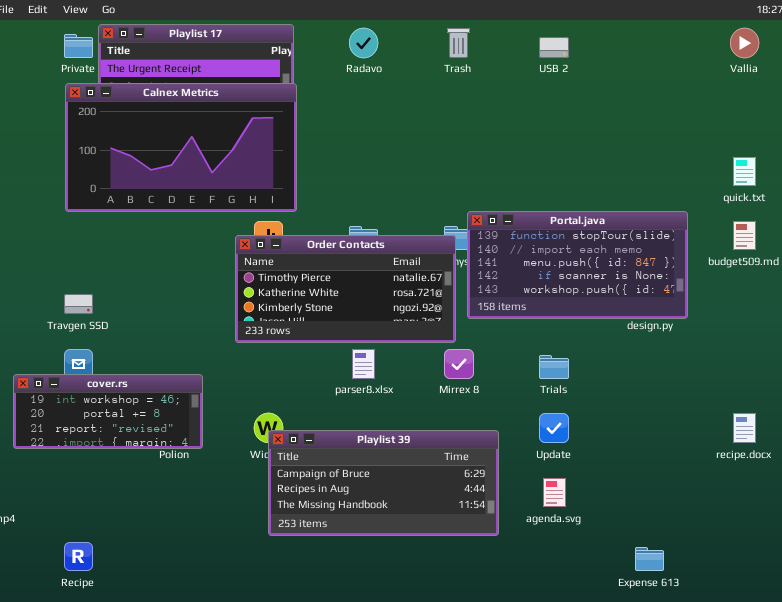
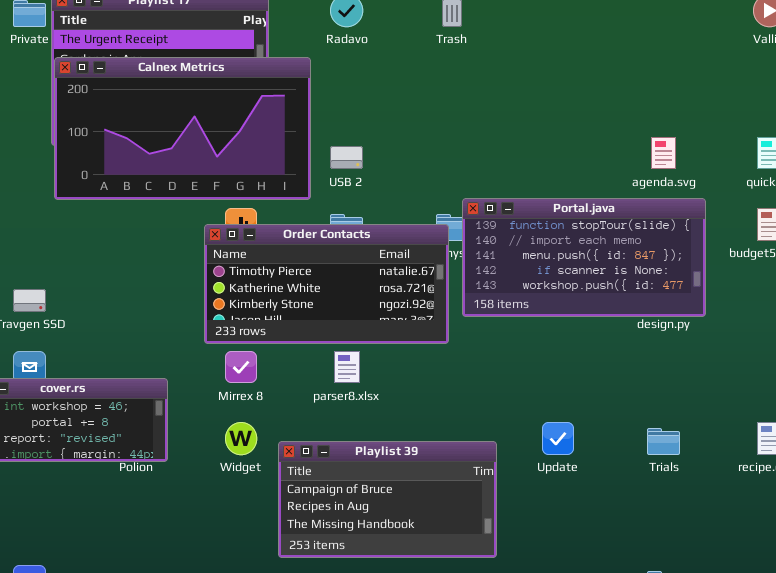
USB 2: [539,37,569,58] -> [330,146,363,169], moved
Calnex Metrics: [65,83,297,212] -> [54,57,311,200], moved
Mirrex 8: [444,349,474,379] -> [225,351,257,383], moved
Trials: [539,355,569,379] -> [647,428,680,455], moved
Playlist 39: [268,430,499,536] -> [278,441,497,558], resized
agenda.svg: [543,478,566,507] -> [651,137,676,169], moved

